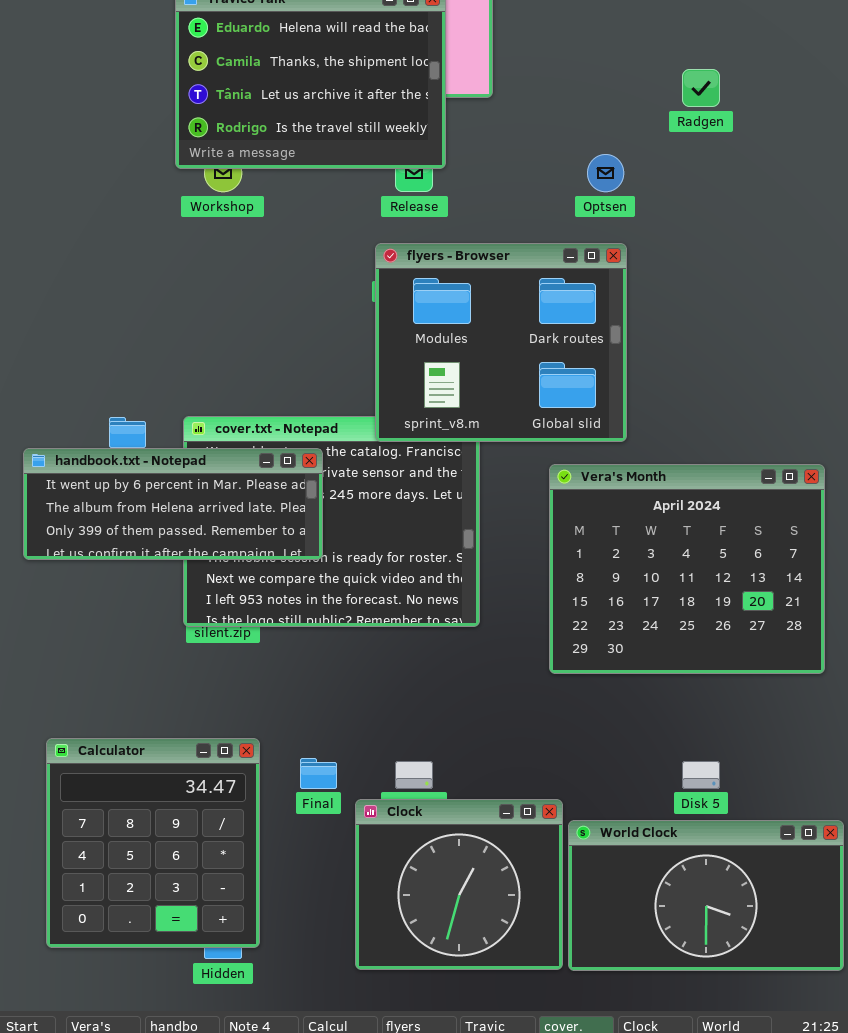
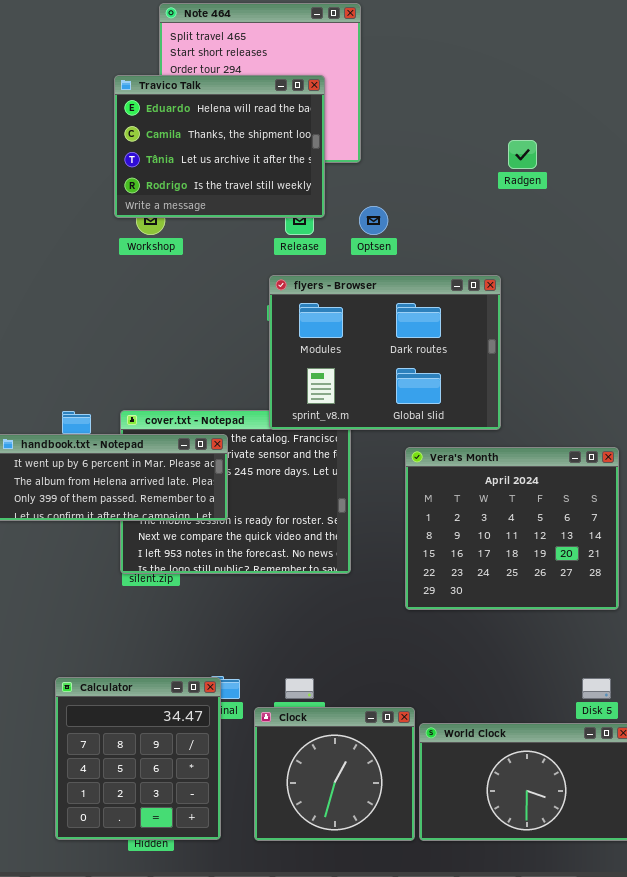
Optsen: [587,154,624,192] -> [359,206,388,235], moved
flyers - Browser: [375,243,627,442] -> [269,275,501,430], resized
Calculator: [46,738,260,948] -> [55,677,221,840], moved
Disk 5: [682,761,720,789] -> [582,678,611,699], moved

